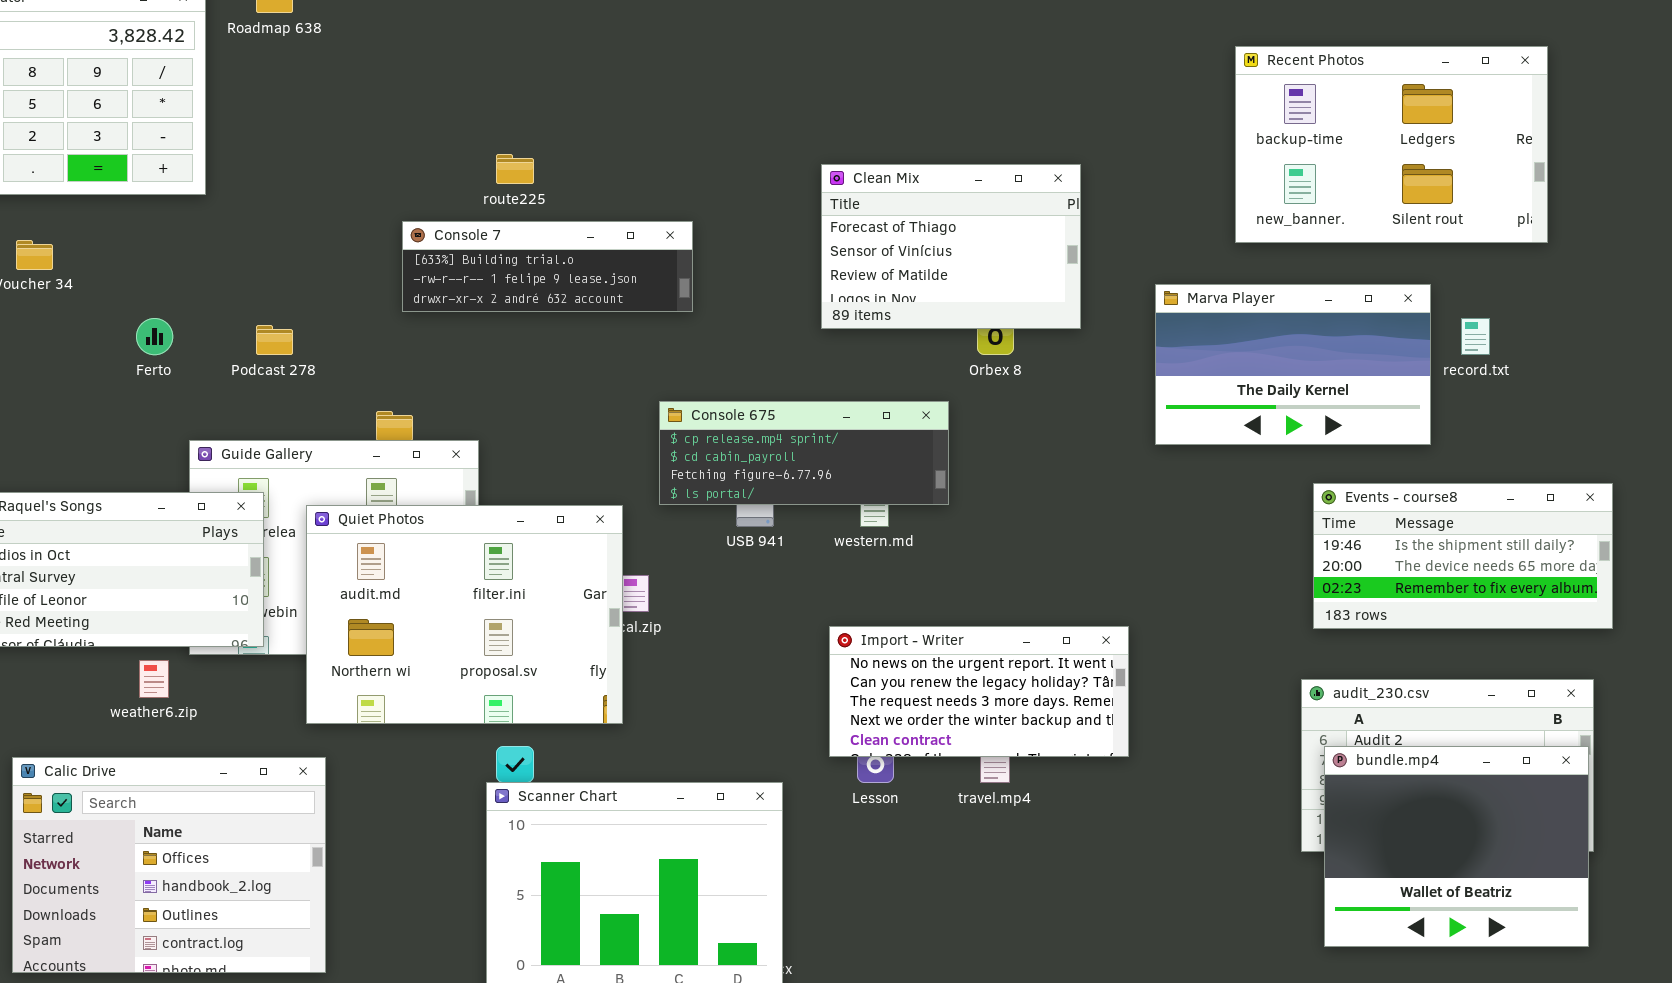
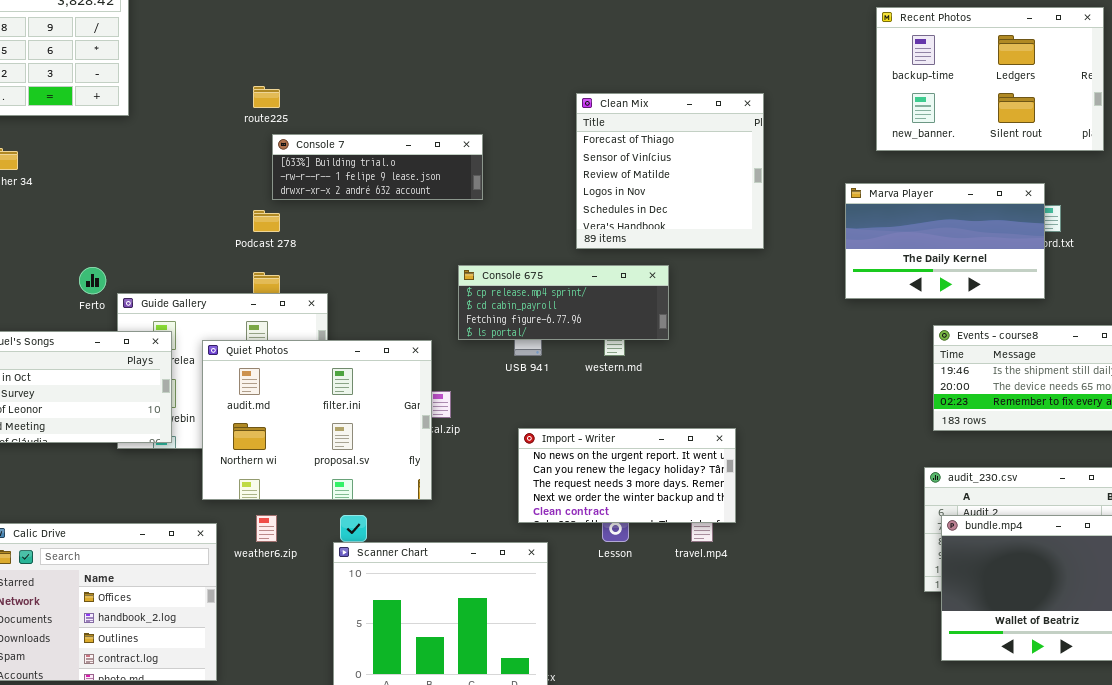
route225: [496,154,534,184] -> [253,86,280,108], moved
Clean Mix: [821,164,1081,329] -> [576,93,764,249], resized
Marva Player: [1155,284,1431,445] -> [845,183,1045,299], moved
Ferto: [136,318,173,355] -> [79,267,106,294], moved
Podcast 278: [256,325,293,355] -> [253,210,280,232], moved
Import - Writer: [829,626,1129,757] -> [518,428,736,523], moved
weather6.zip: [139,660,169,698] -> [256,515,277,542], moved

